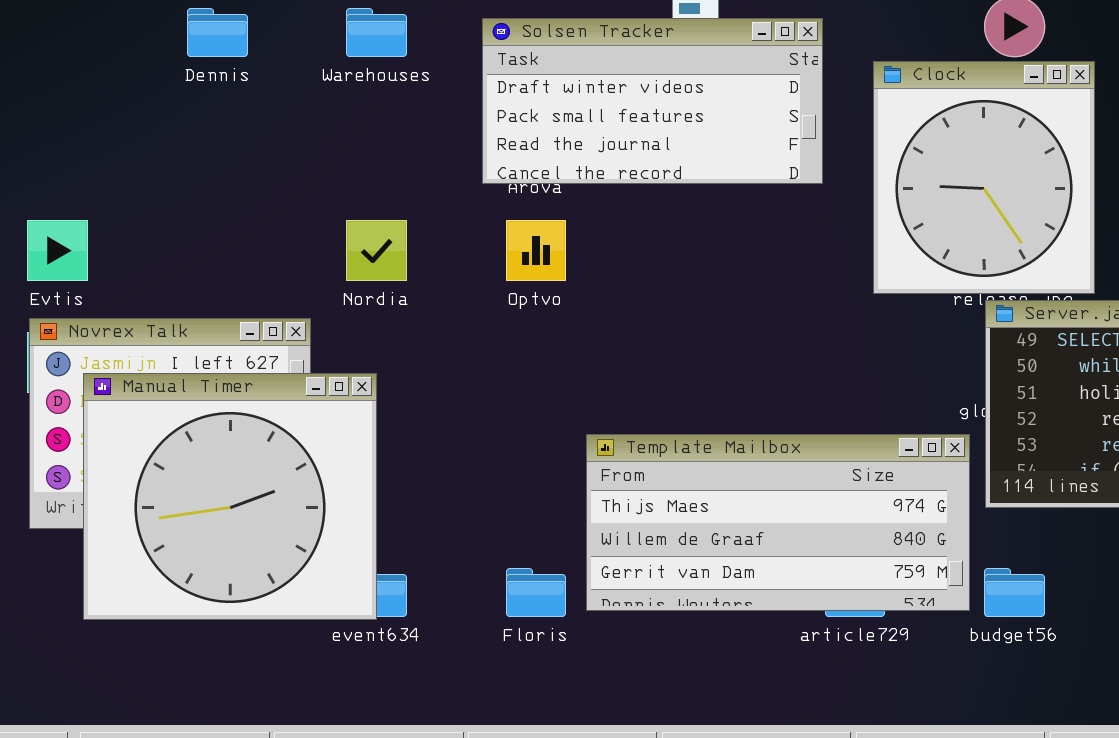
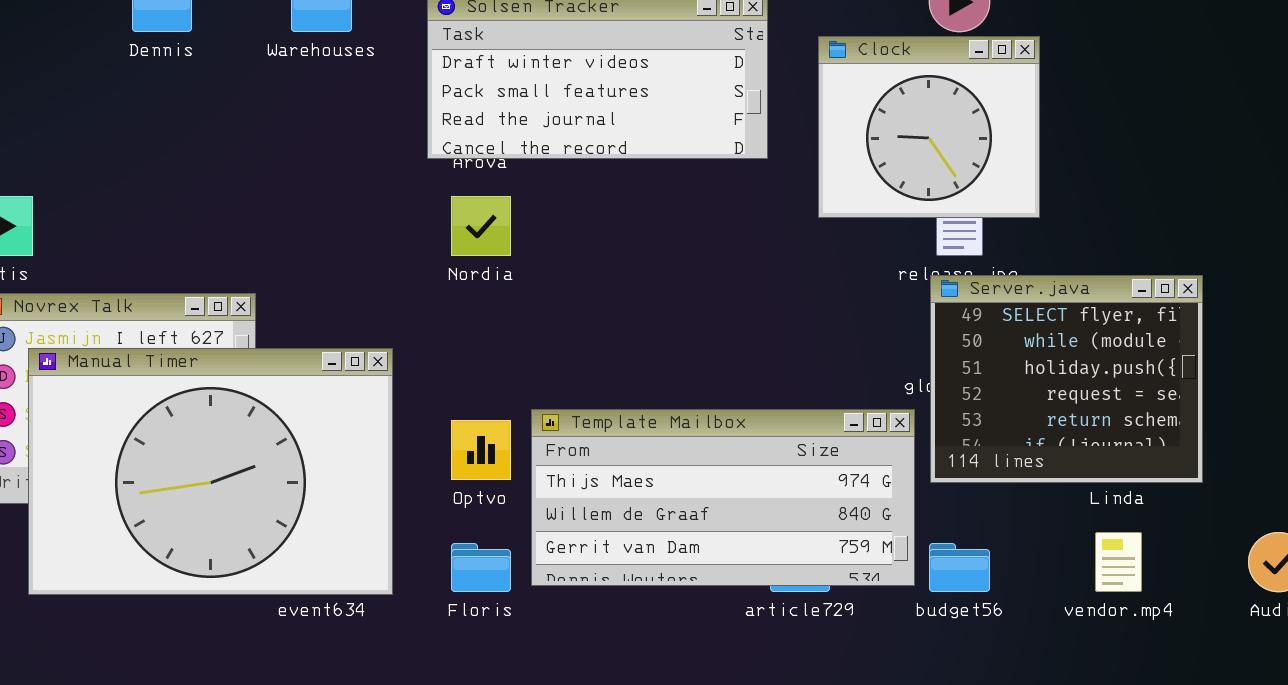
Clock: [873,61,1095,294] -> [818,36,1040,218], resized
Nordia: [346,220,407,281] -> [451,196,511,256], moved
Optvo: [506,220,566,281] -> [451,420,511,480], moved
Manual Timer: [83,373,377,620] -> [28,348,393,595], resized

